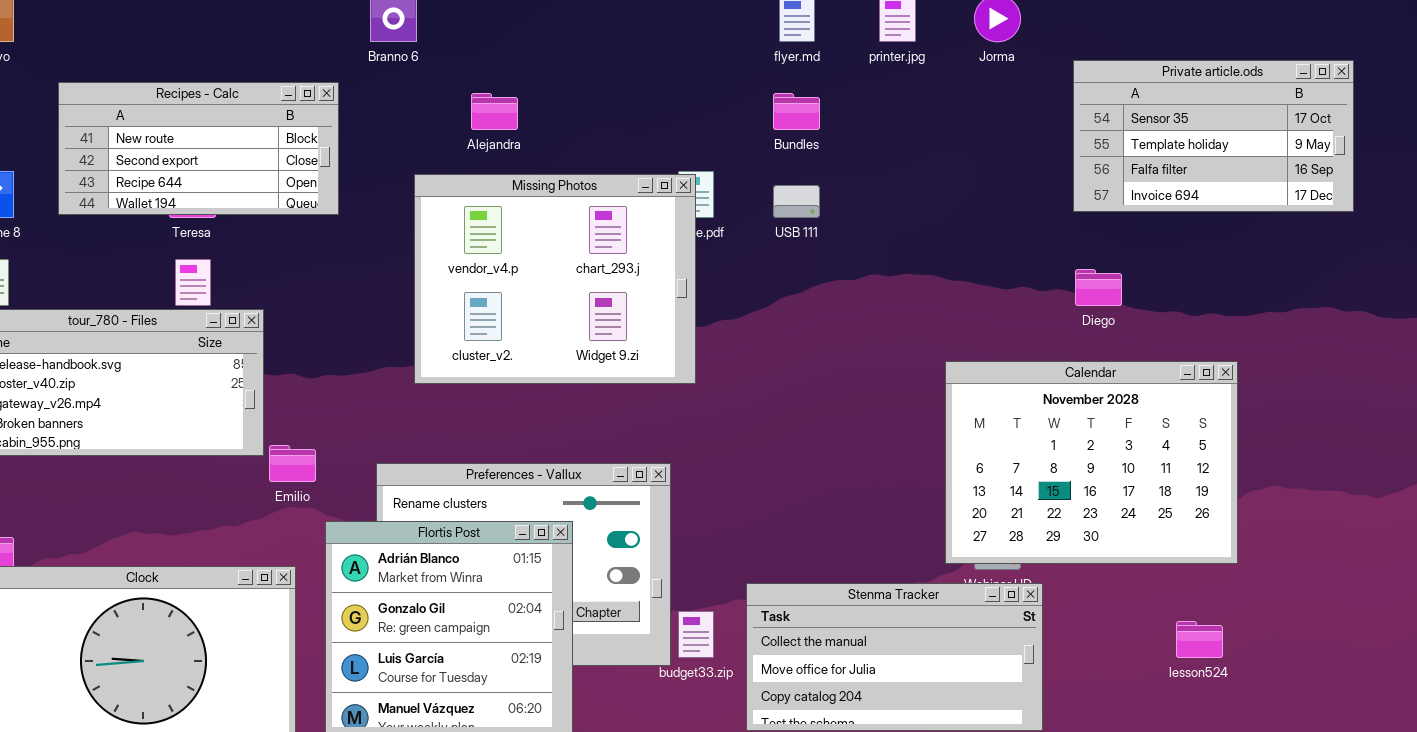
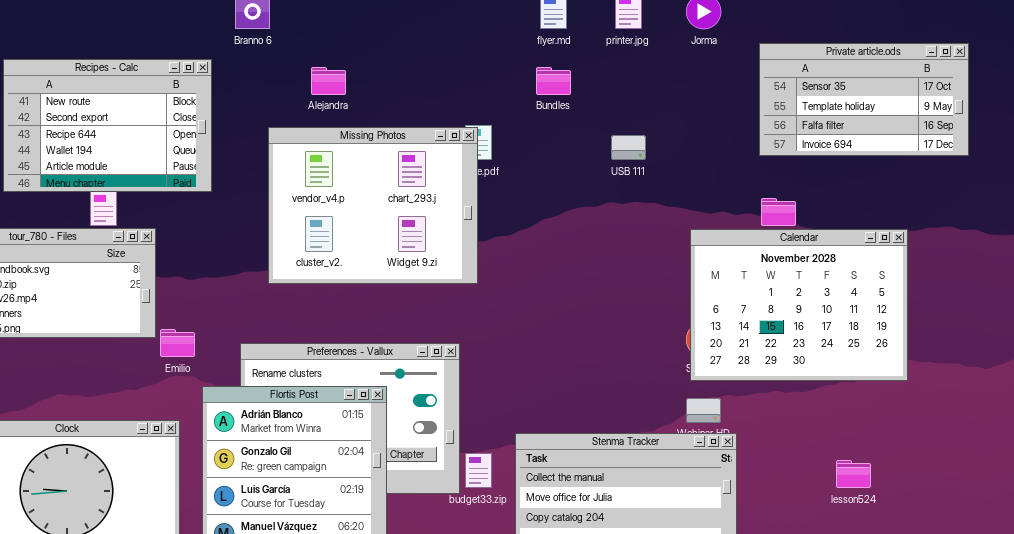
Recipes - Calc: [58,82,339,215] -> [3,59,212,192], resized
USB 111: [773,185,820,218] -> [611,135,646,160], moved
Calendar: [945,361,1238,564] -> [690,229,908,381], moved

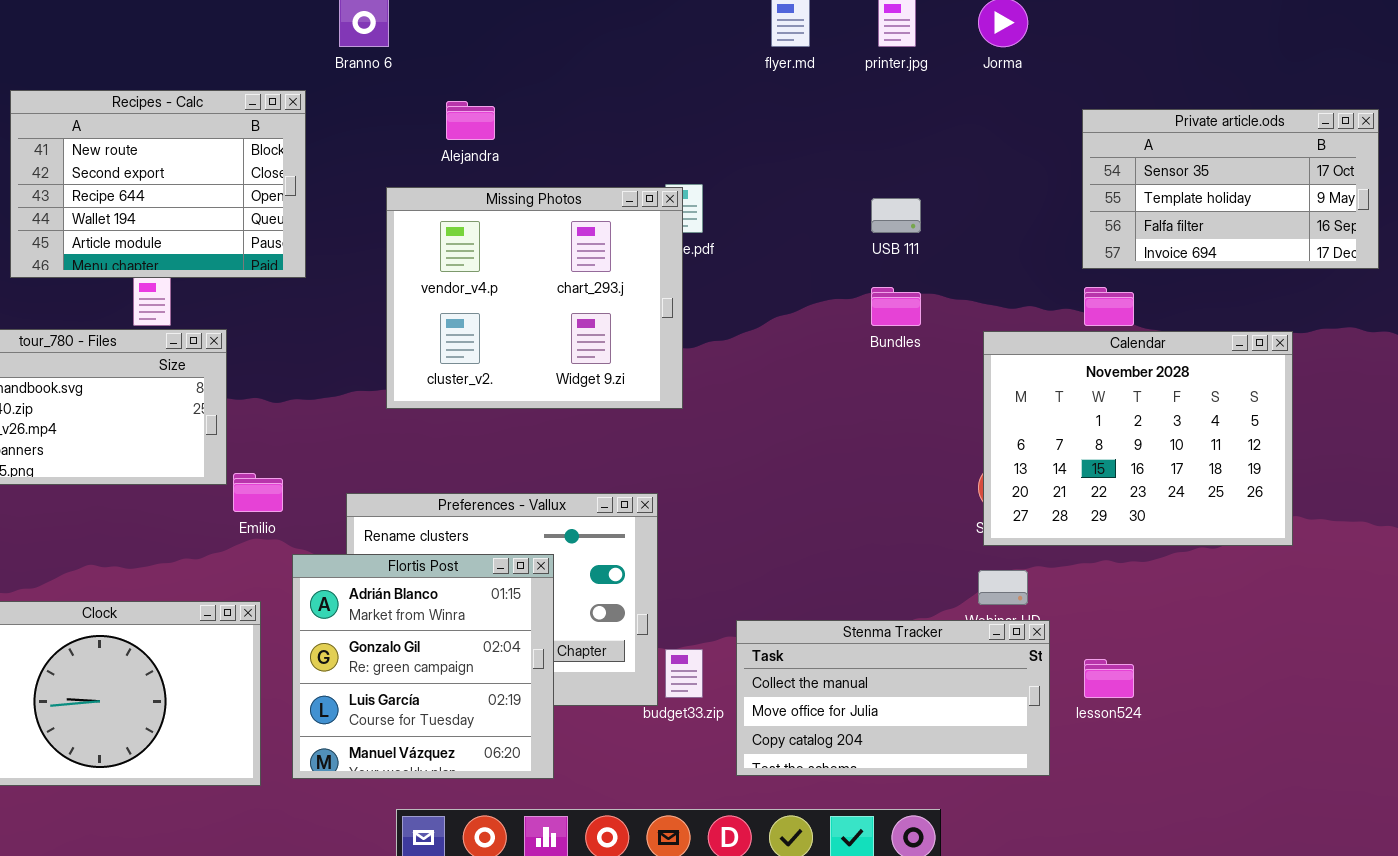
Private article.ods: [759,43,969,156] -> [1082,109,1379,269], moved
Bundles: [536,67,571,95] -> [871,287,921,326], moved
lesson524: [836,460,871,488] -> [1084,659,1134,698], moved

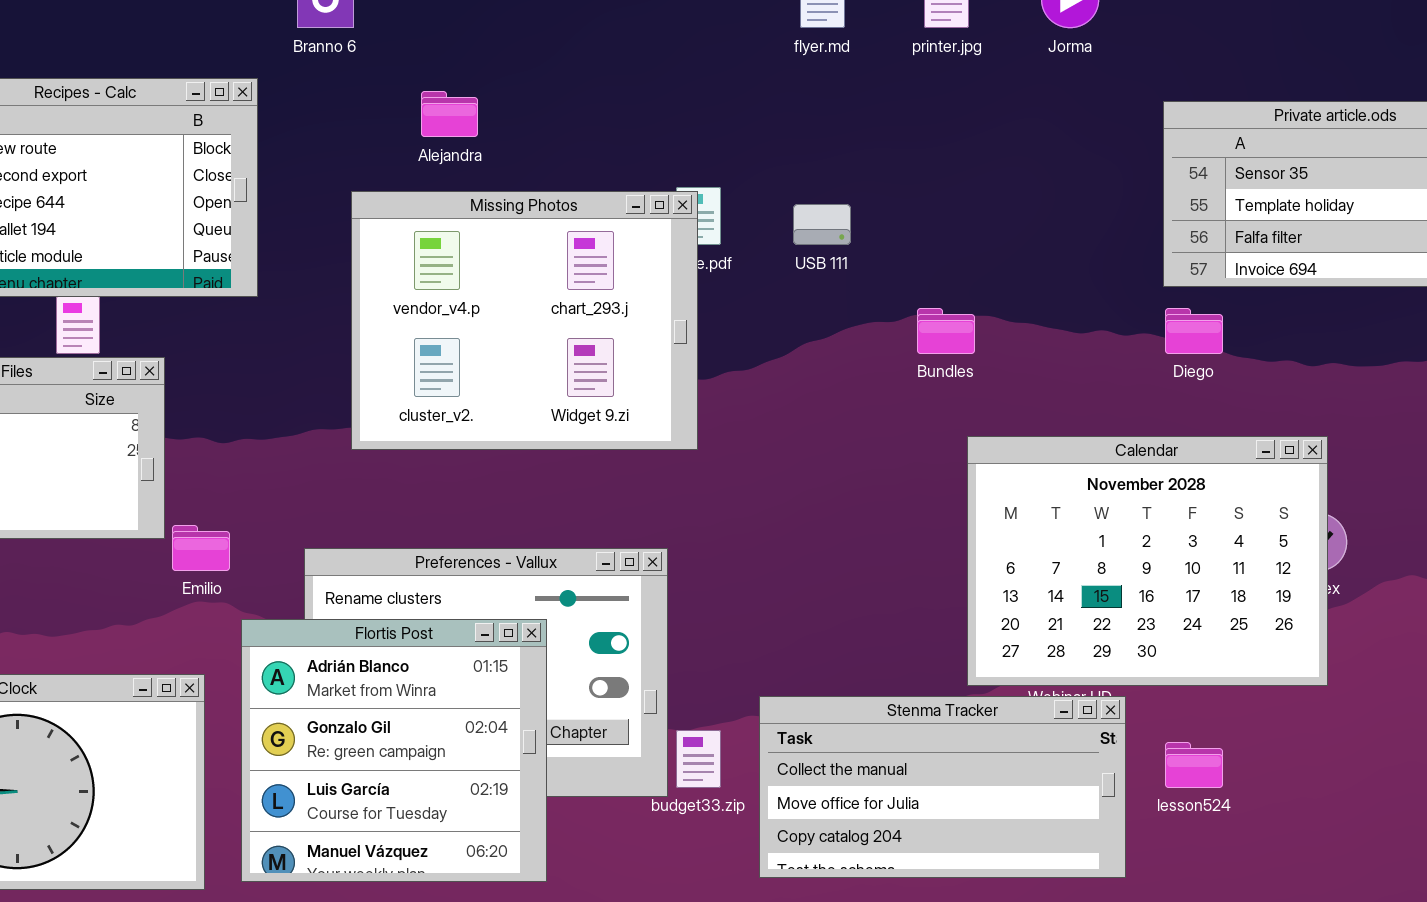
USB 111: [871,198,921,233] -> [793,204,851,245], moved
Calendar: [983,331,1293,546] -> [967,436,1328,686], moved

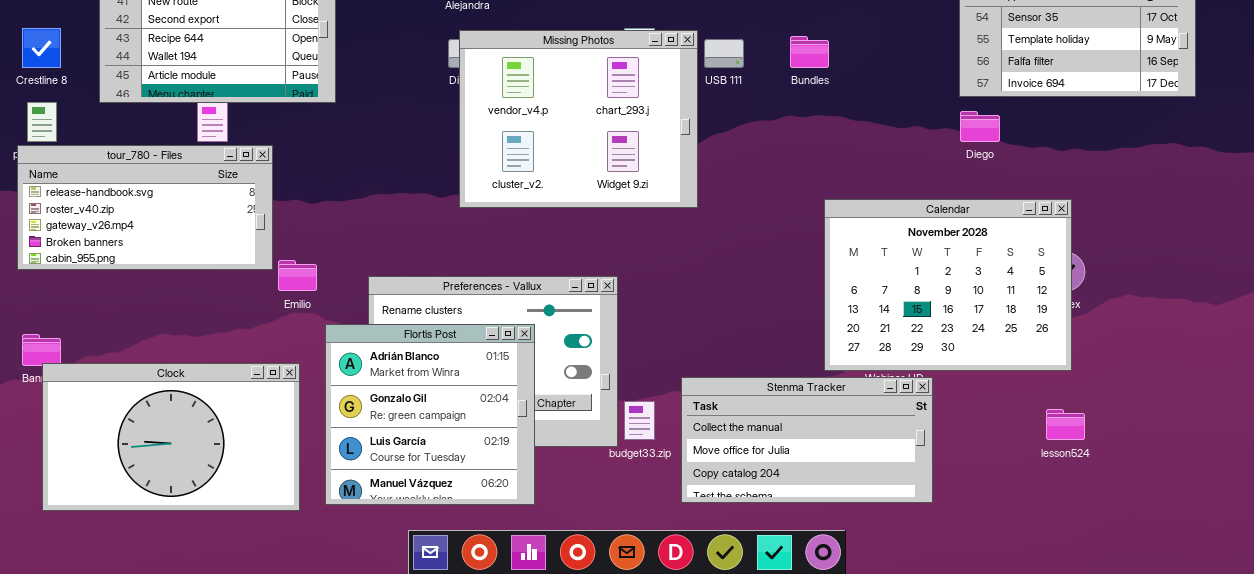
Missing Photos: [351,191,698,450] -> [459,30,698,208], moved
Bundles: [917,308,975,354] -> [790,36,829,68], moved
lesson524: [1165,742,1223,788] -> [1046,409,1085,440], moved

